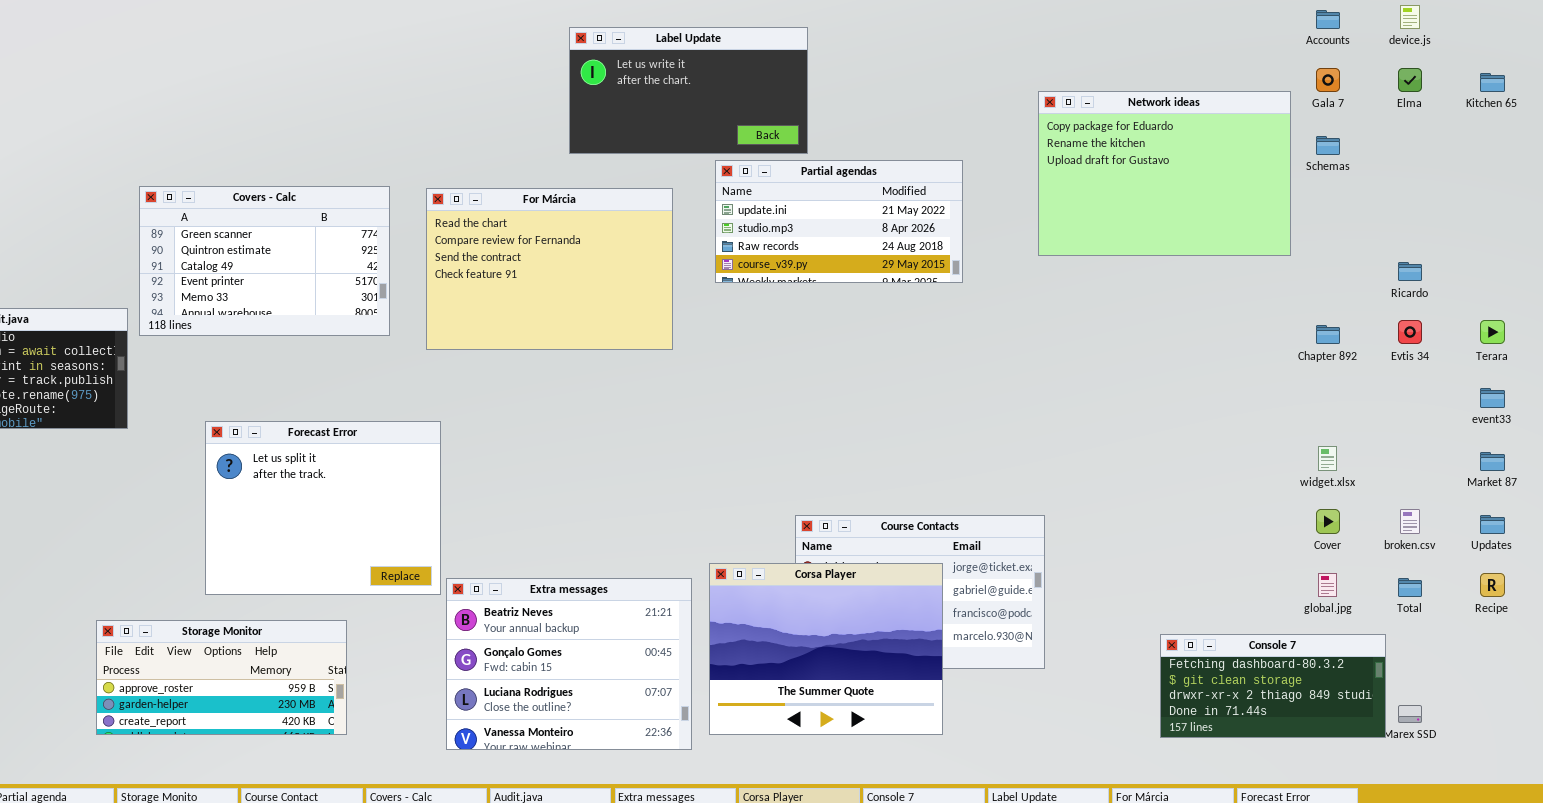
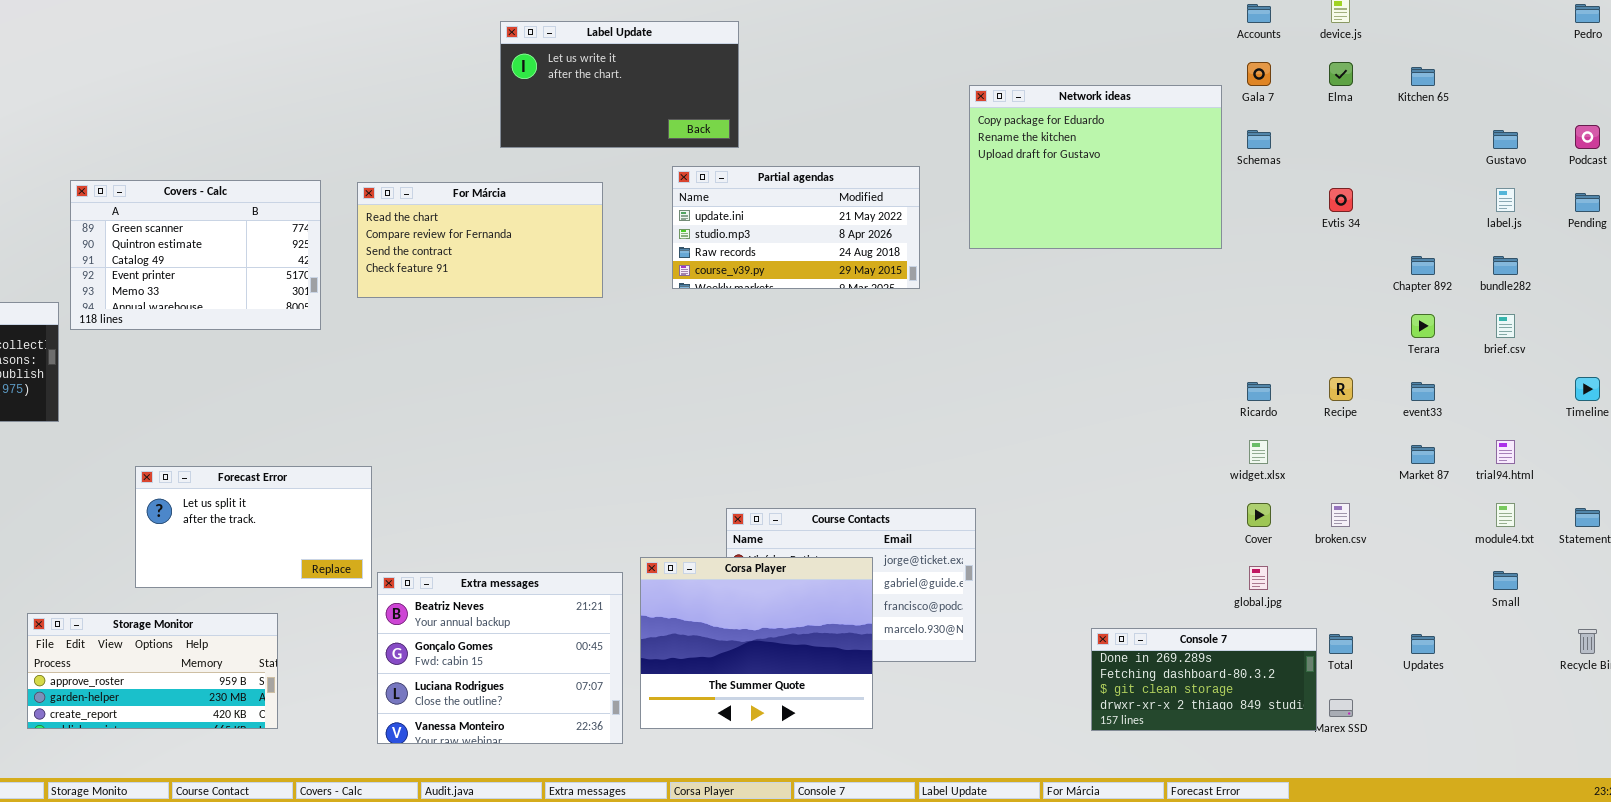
Partial agendas: [715,160,963,283] -> [672,166,920,289], moved
For Márcia: [426,188,673,350] -> [357,182,603,298], resized
Ricardo: [1398,262,1422,281] -> [1247,382,1271,401], moved
Evtis 34: [1398,320,1422,344] -> [1329,188,1353,212], moved
Chapter 892: [1316,325,1340,344] -> [1411,256,1435,275], moved
Forecast Error: [205,421,441,595] -> [135,466,372,588], resized
Updates: [1480,515,1505,534] -> [1411,634,1435,654], moved
Recipe: [1480,573,1505,597] -> [1329,377,1353,401], moved
Total: [1398,578,1422,597] -> [1329,634,1353,654], moved
Console 7: [1160,634,1386,738] -> [1091,628,1317,731], scrolled up 1 row

